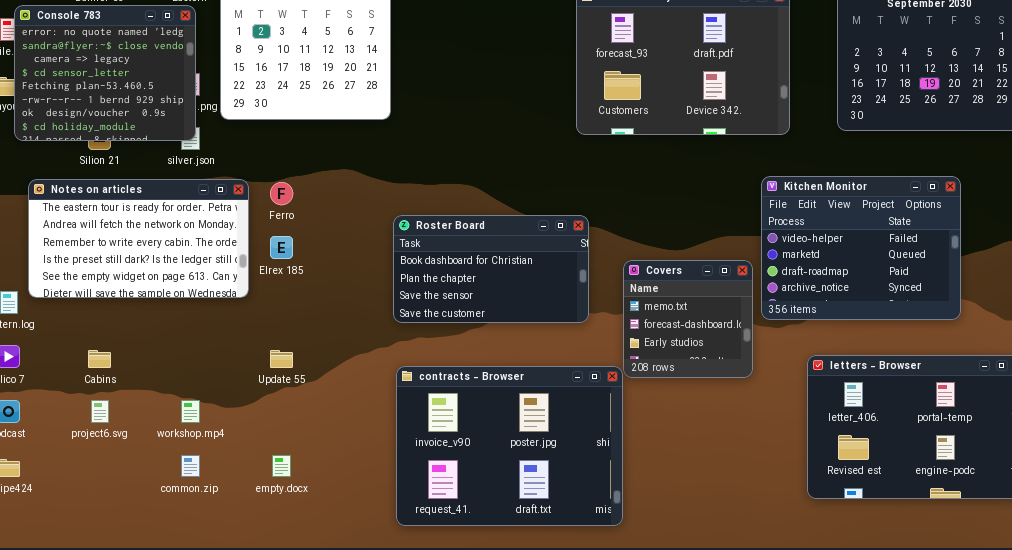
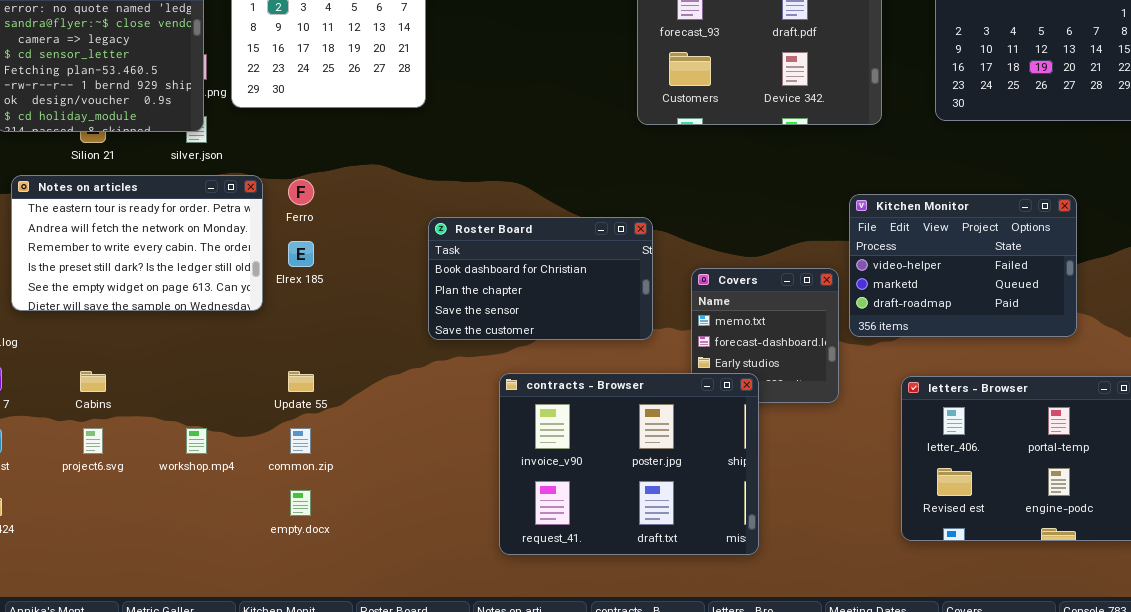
Kitchen Monitor: [761,176,961,320] -> [849,194,1077,337], resized
contracts - Browser: [396,366,623,526] -> [499,373,759,555], moved
common.zip: [181,455,200,477] -> [290,428,311,454], moved

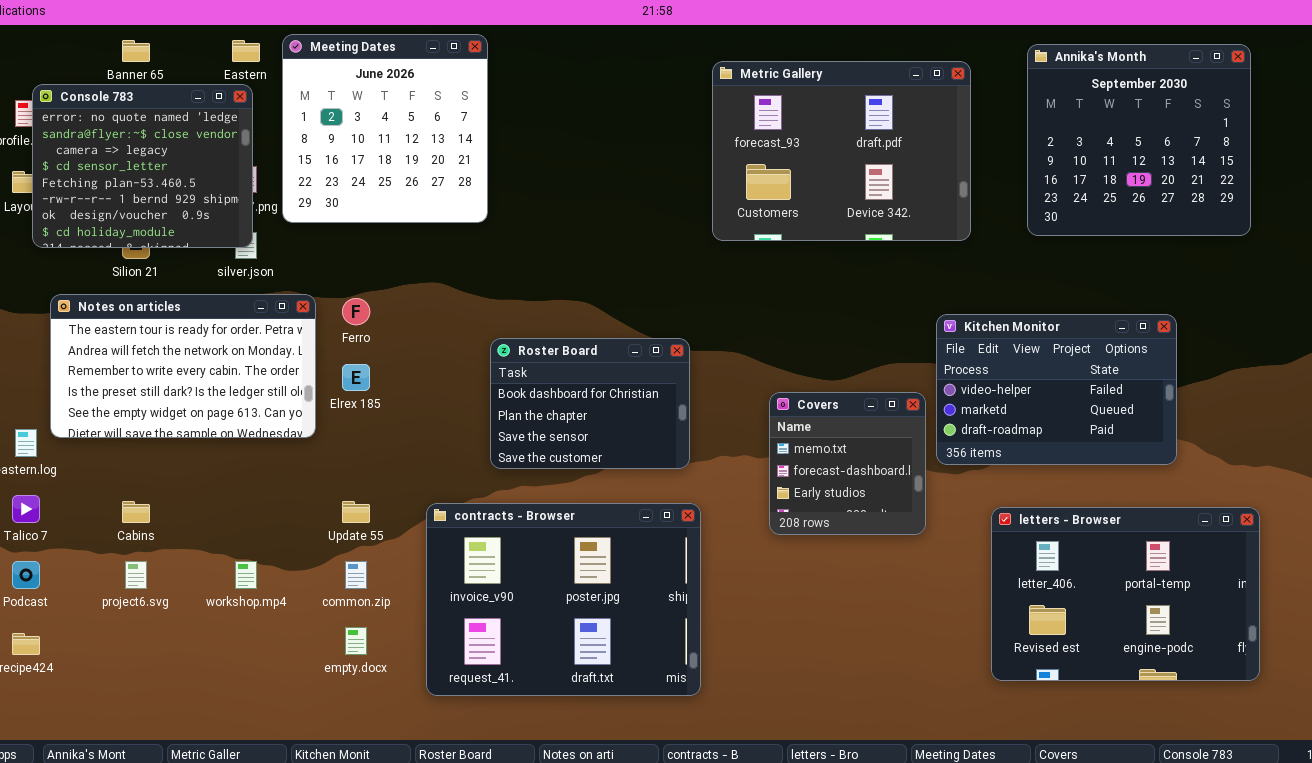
Roster Board: [428,217,653,340] -> [490,338,690,469], resized
contracts - Browser: [499,373,759,555] -> [426,503,701,696], moved

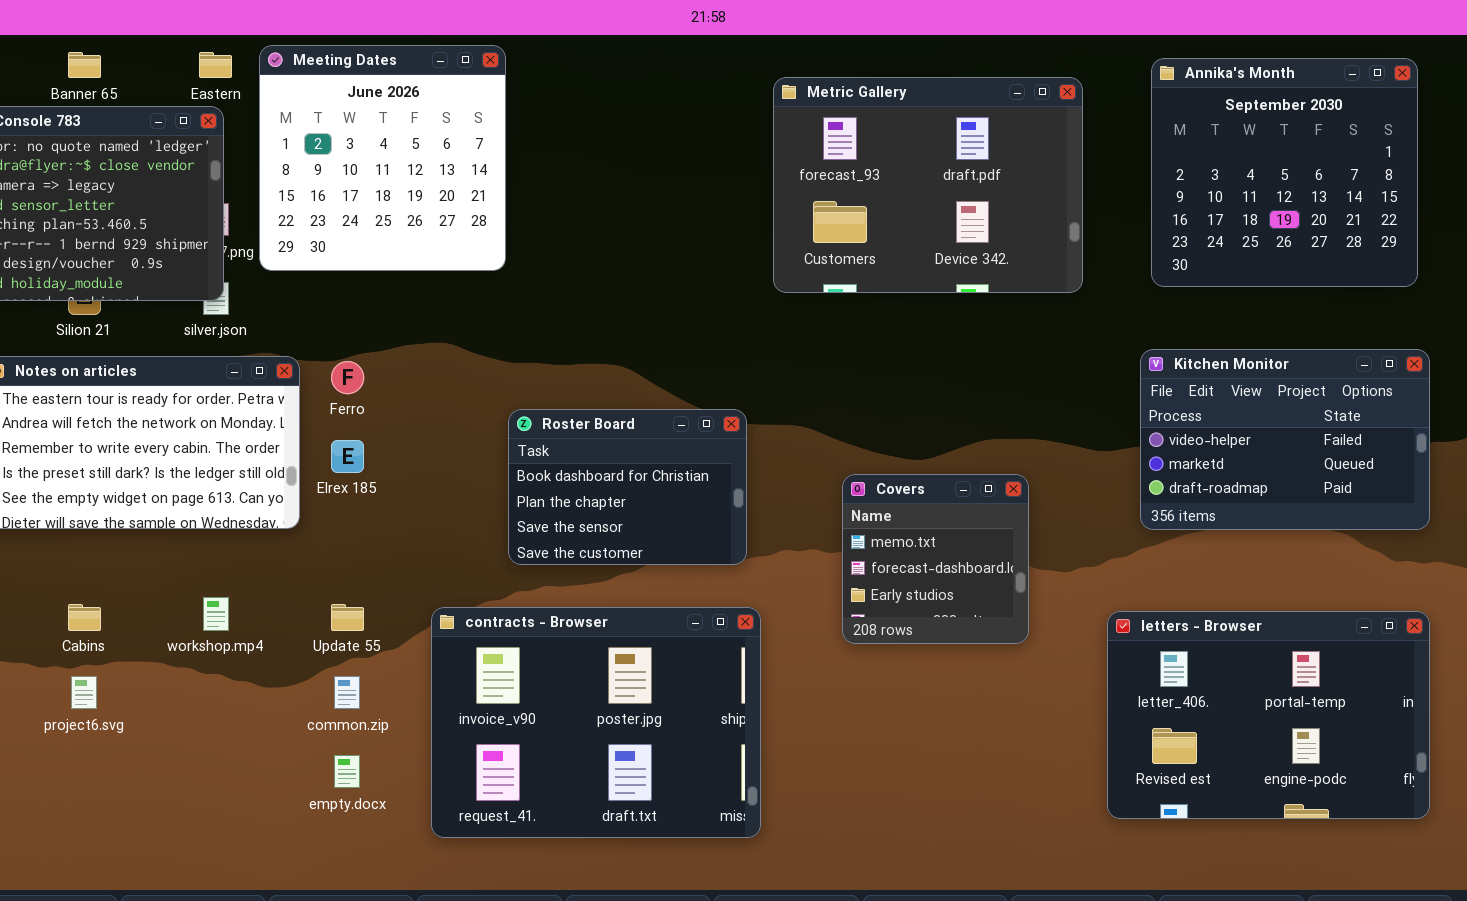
Kitchen Monitor: [936,314,1177,465] -> [1140,349,1430,530], moved
workshop.mp4: [235,561,257,589] -> [203,597,229,631], moved

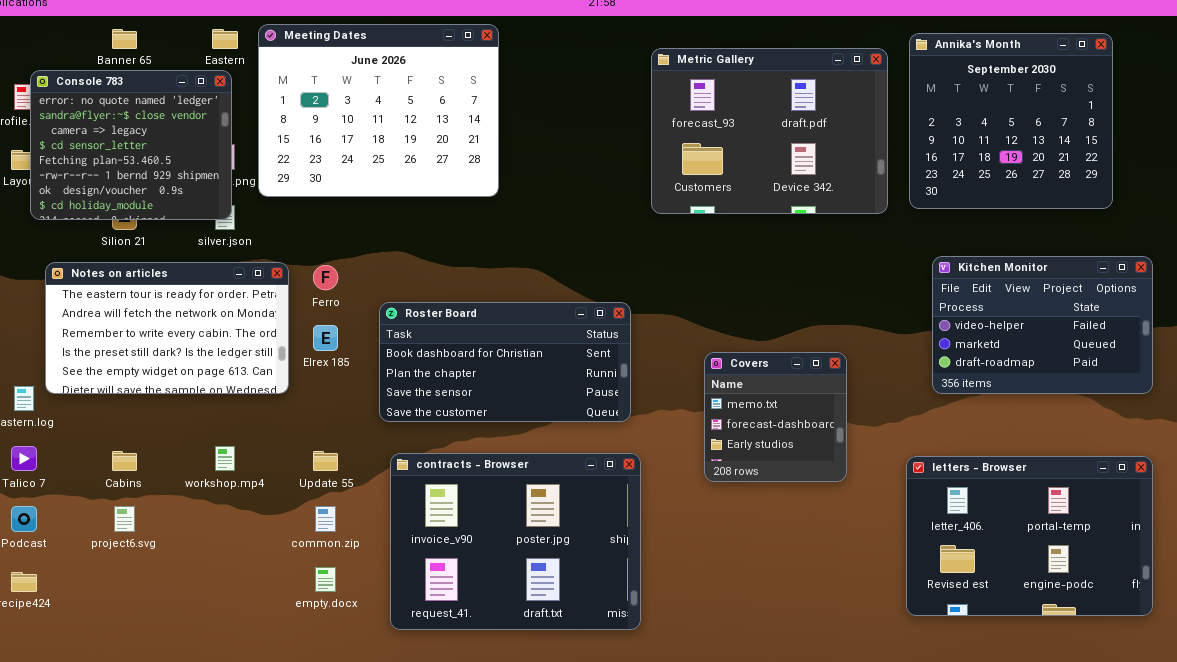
Meeting Dates: [259,45,506,271] -> [258,24,499,197], resized
Annika's Month: [1151,58,1418,287] -> [909,33,1113,209], moved
Roster Board: [508,409,747,565] -> [379,302,631,422], resized

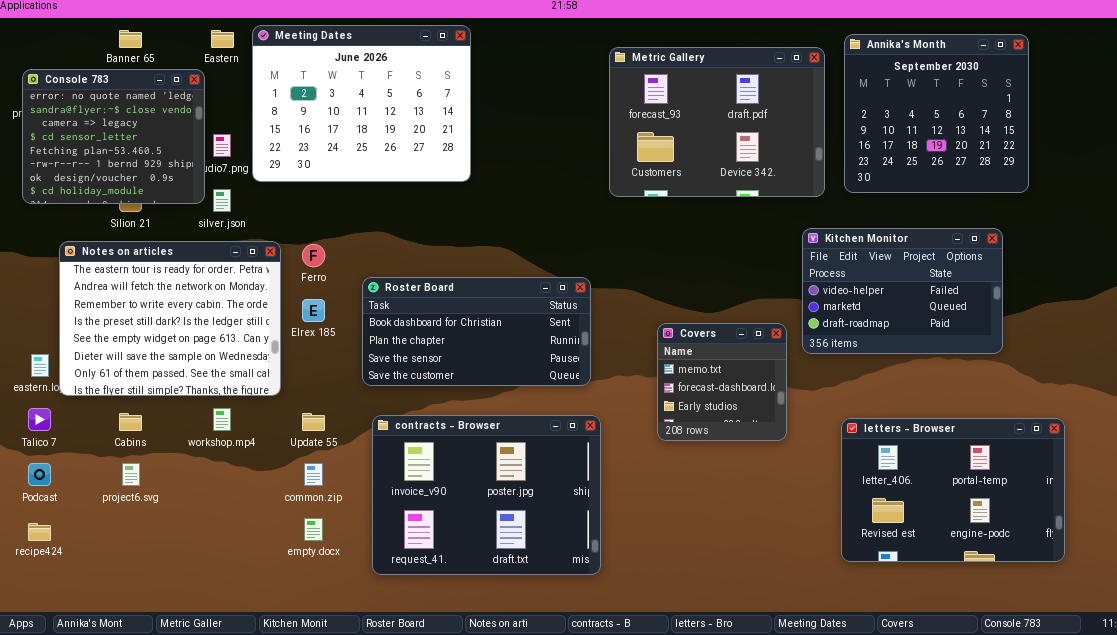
Console 783: [30,70,232,220] -> [22,69,205,204], moved
Kitchen Monitor: [932,256,1153,394] -> [802,228,1003,354], moved
Notes on articles: [45,262,289,394] -> [59,241,281,396], resized

